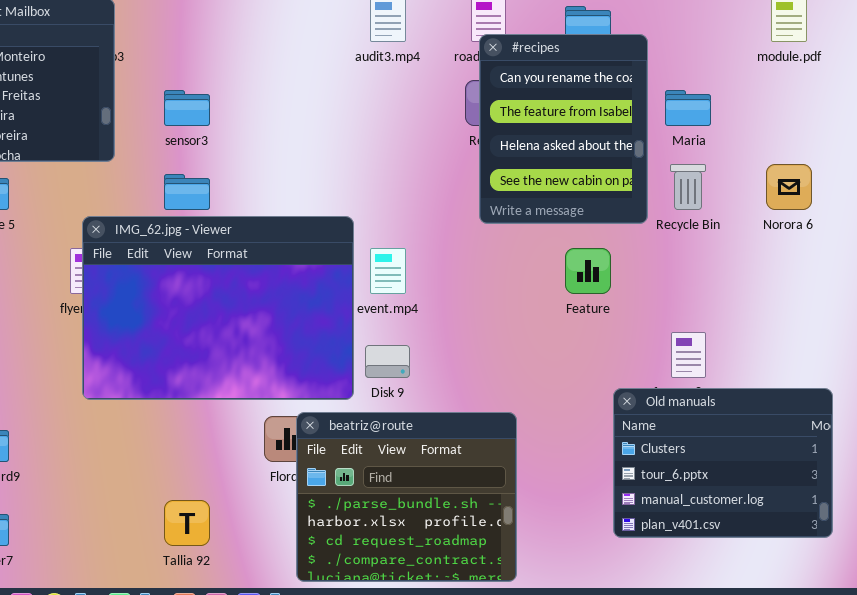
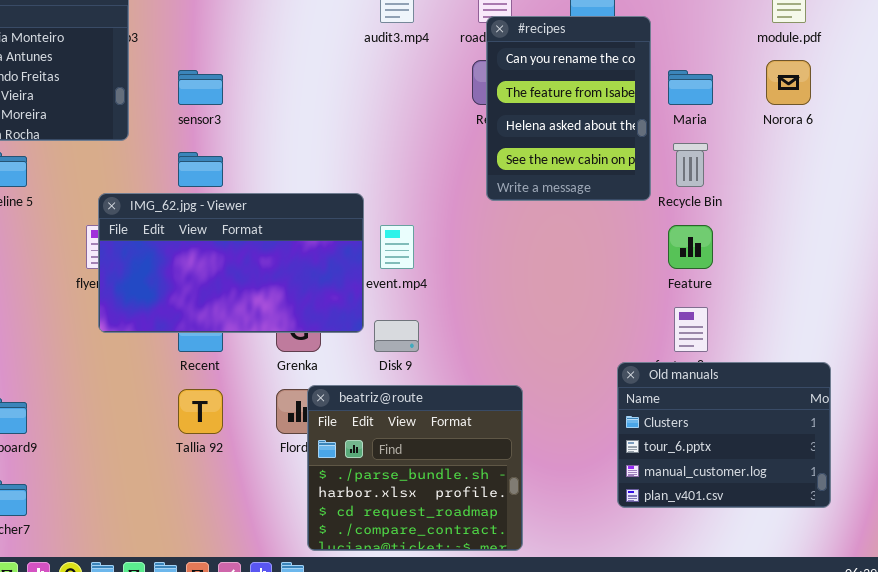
Norora 6: [766,164,812,210] -> [766,60,811,105], moved
IMG_62.jpg - Viewer: [82,216,354,400] -> [98,193,364,333], resized
Feature: [565,248,611,294] -> [668,225,713,269], moved
Tallia 92: [164,500,210,546] -> [178,389,223,434], moved

